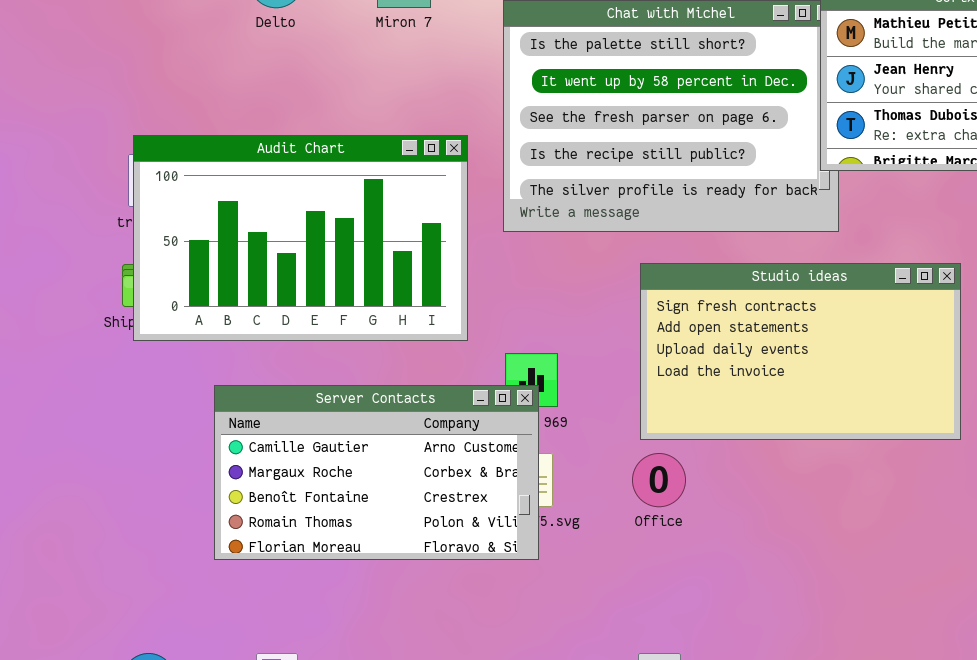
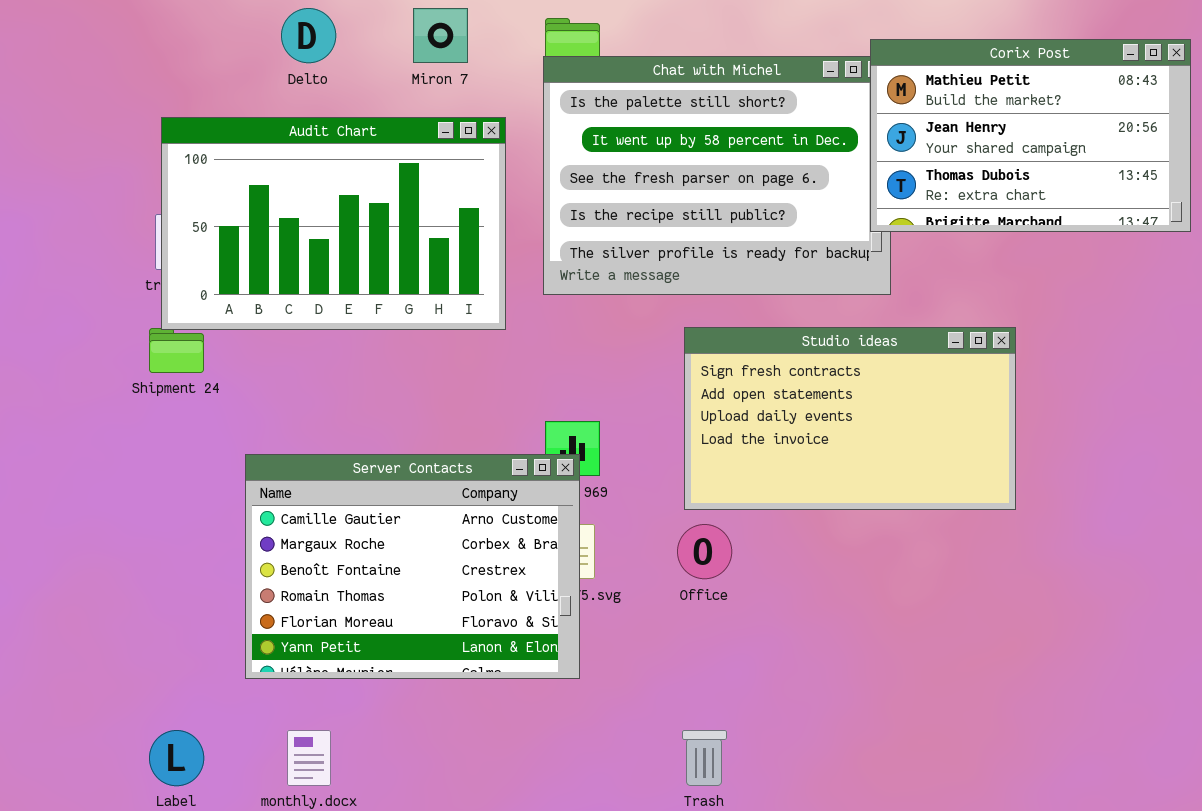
Audit Chart: [133,135,468,341] -> [161,117,506,330], moved
Server Contacts: [214,385,539,560] -> [245,454,580,679], resized

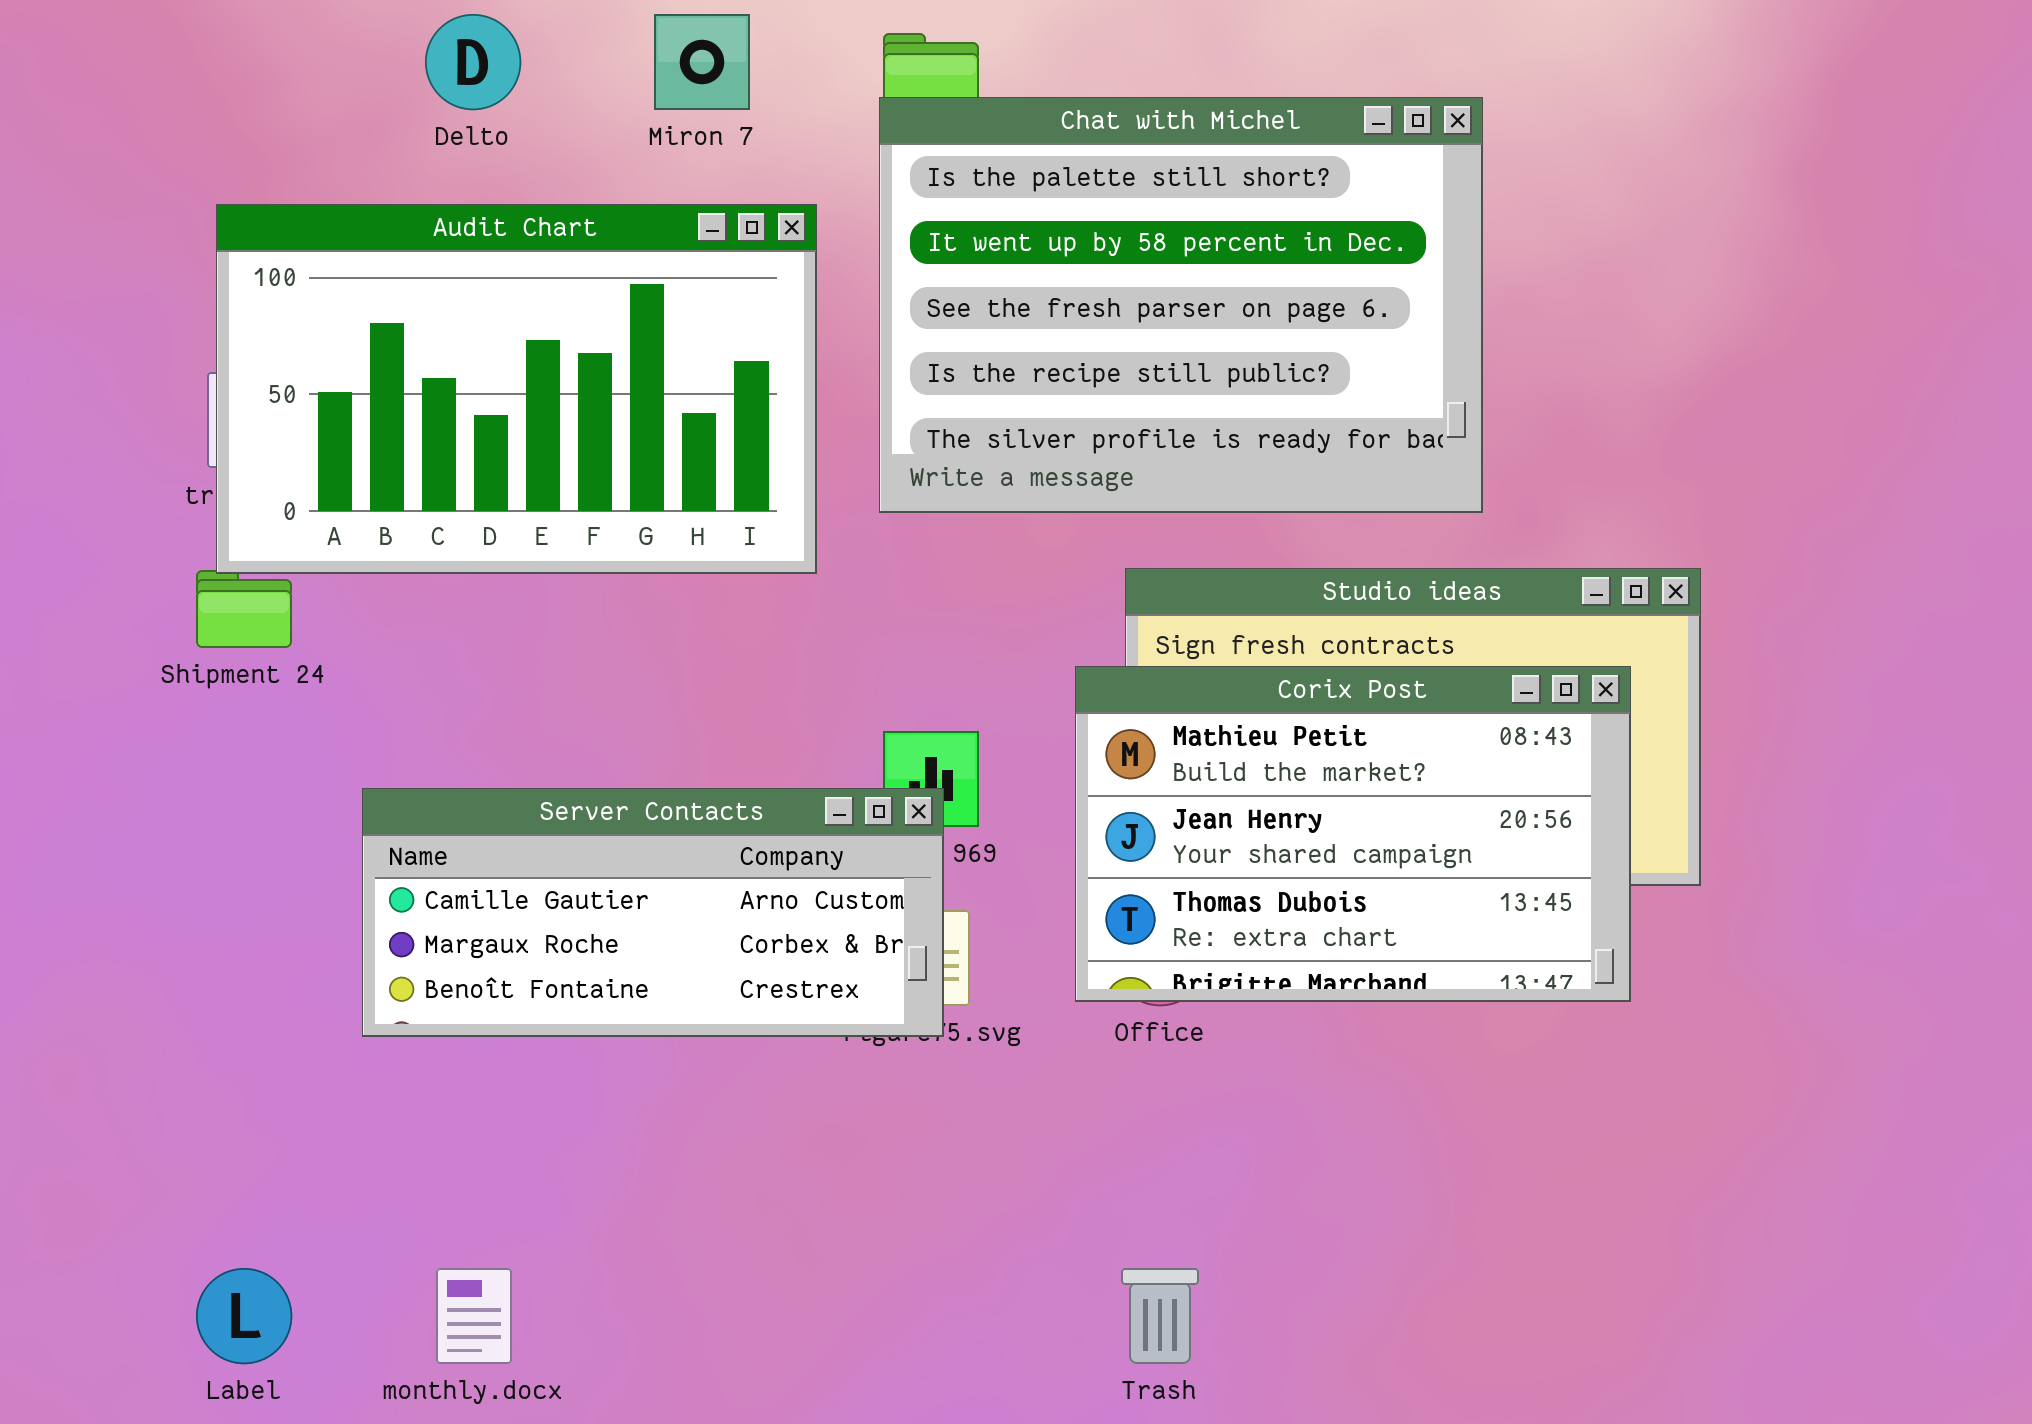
Corix Post: [870,39,1191,232] -> [1075,666,1631,1002], moved
Server Contacts: [245,454,580,679] -> [362,788,944,1037], resized

